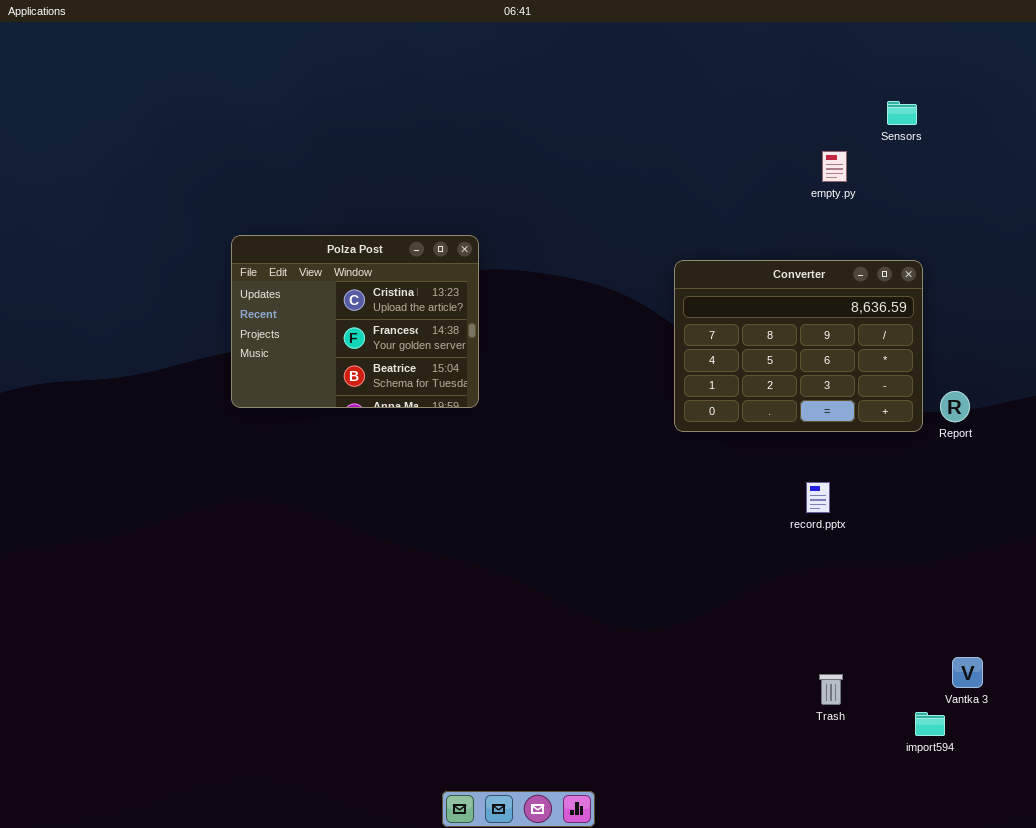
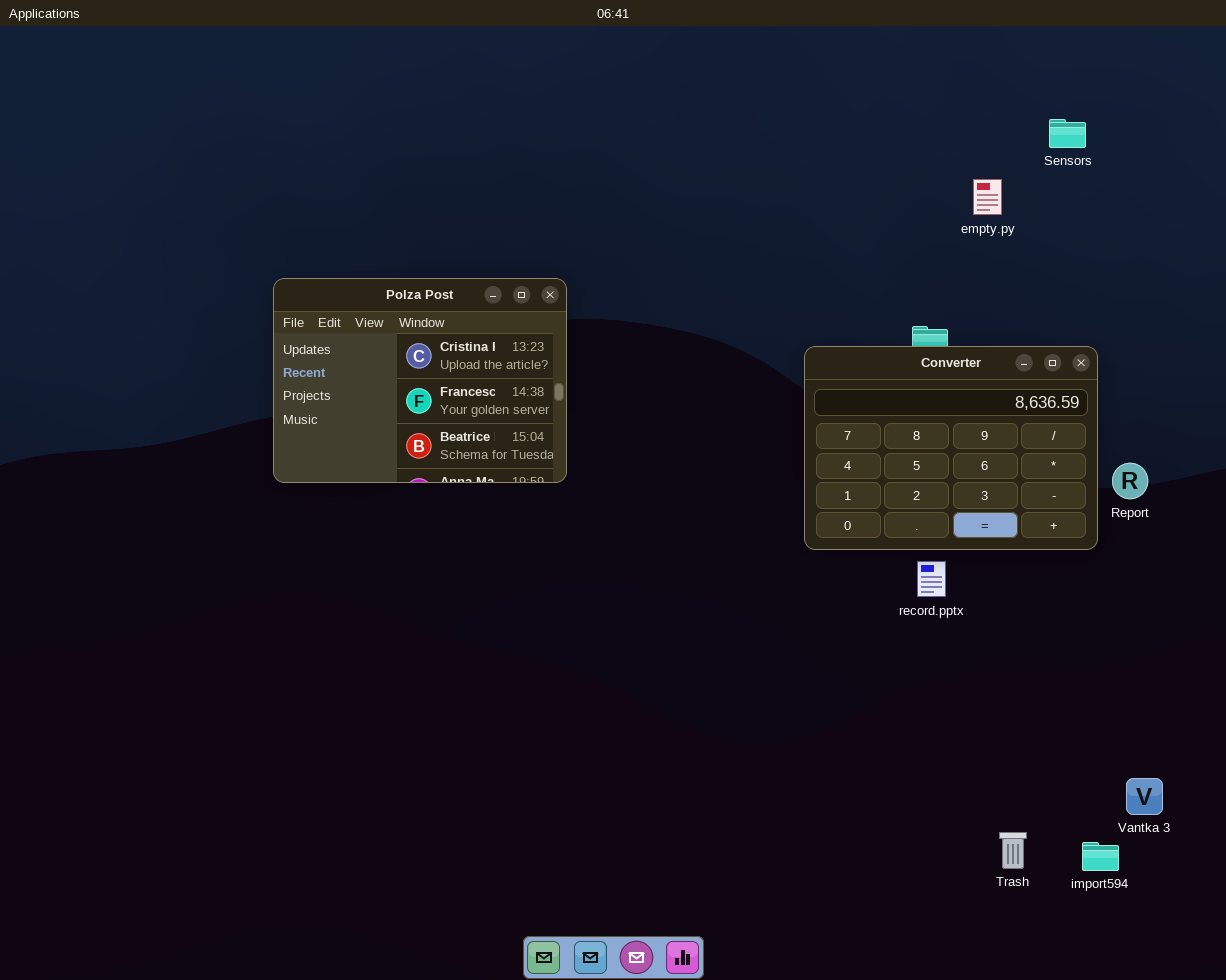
Converter: [674,260,923,432] -> [804,346,1098,550], moved
record.pptx: [806,482,830,513] -> [917,561,946,597], moved
Trash: [819,674,843,705] -> [999,832,1027,869], moved

